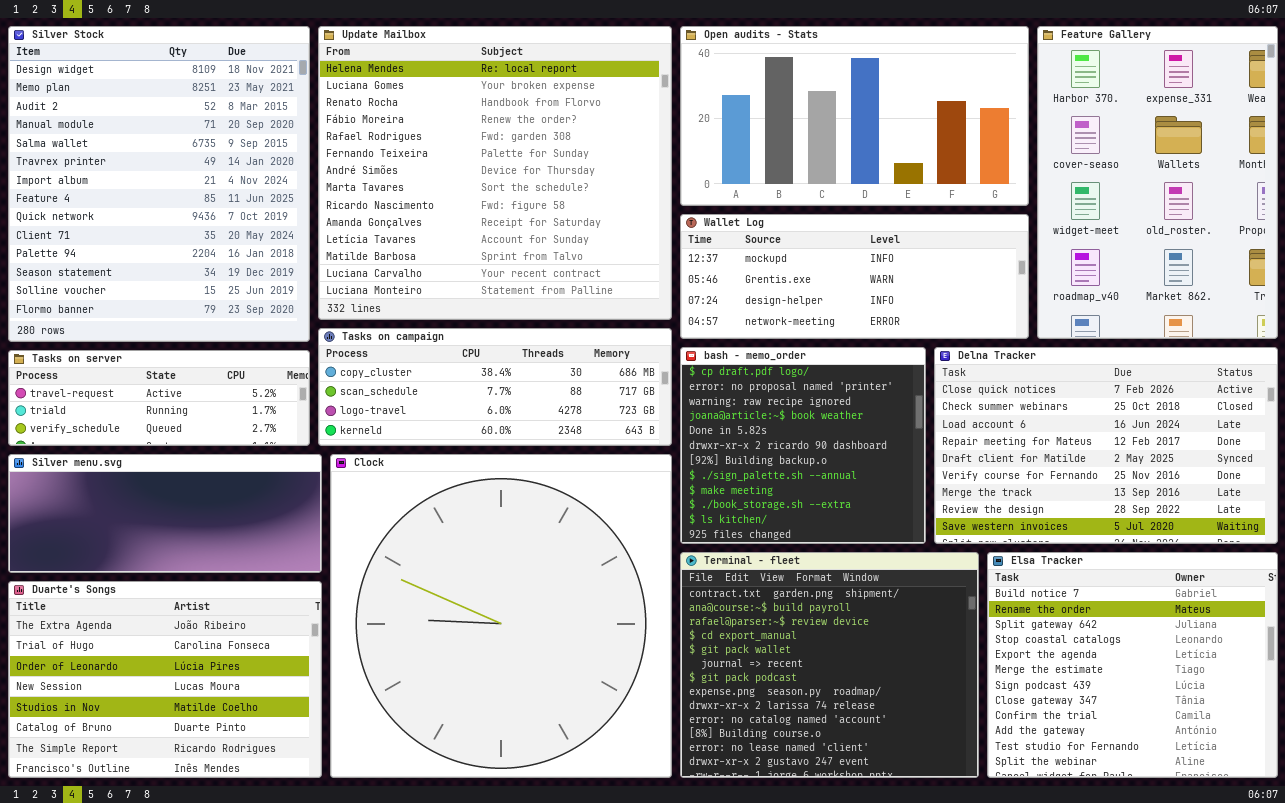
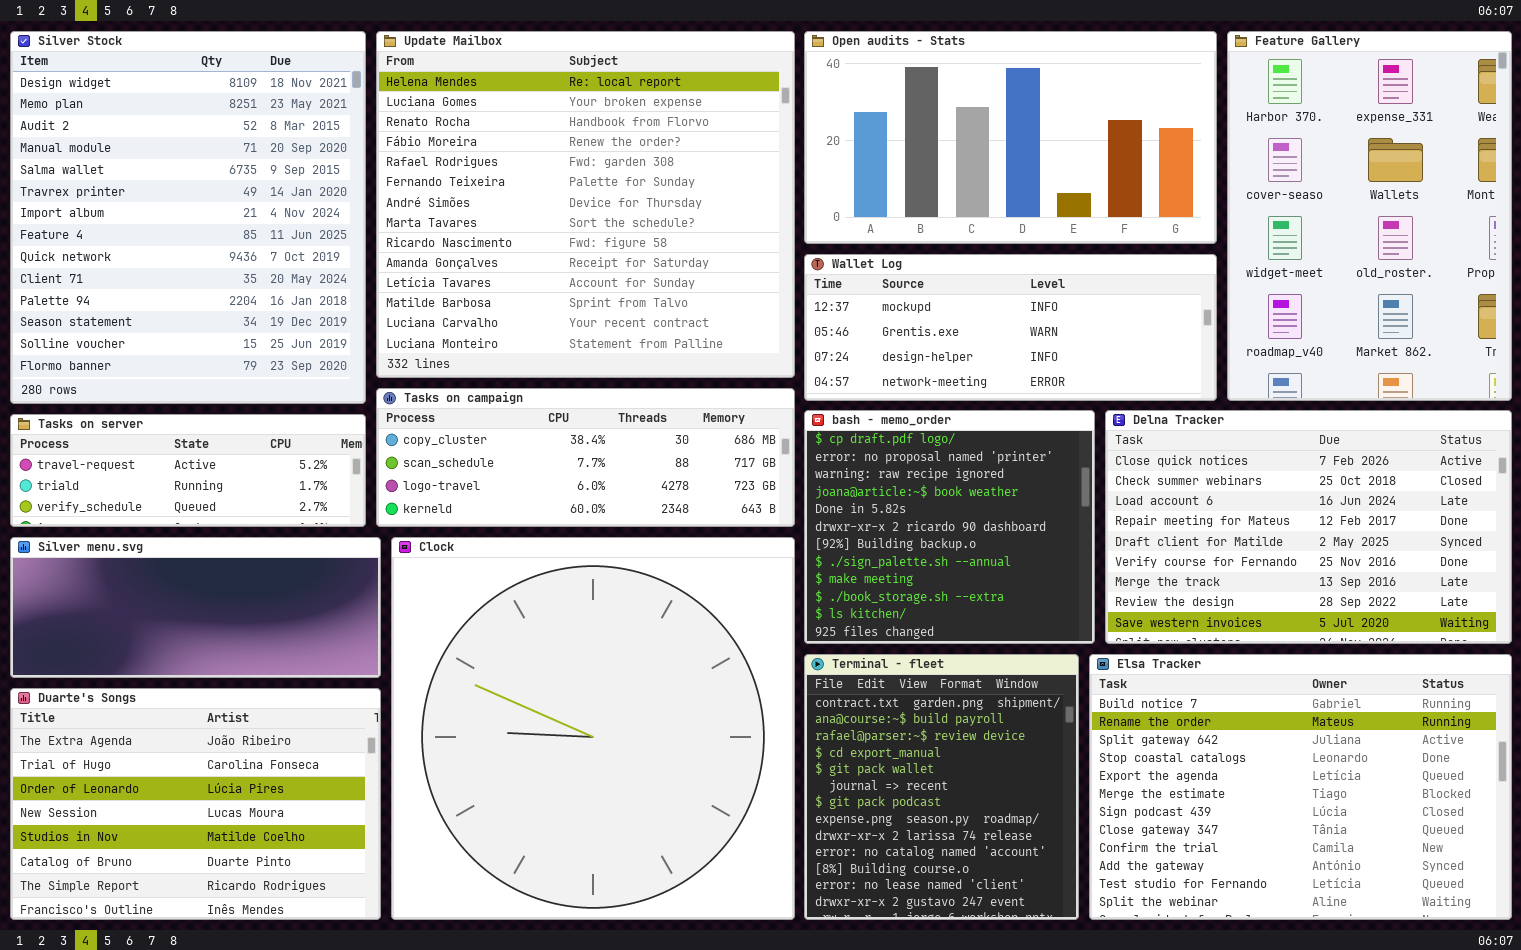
Terminal - fleet: [680,552,979,778] -> [804,654,1079,920], resized
Elsa Tracker: [987,552,1278,778] -> [1089,654,1512,920], resized

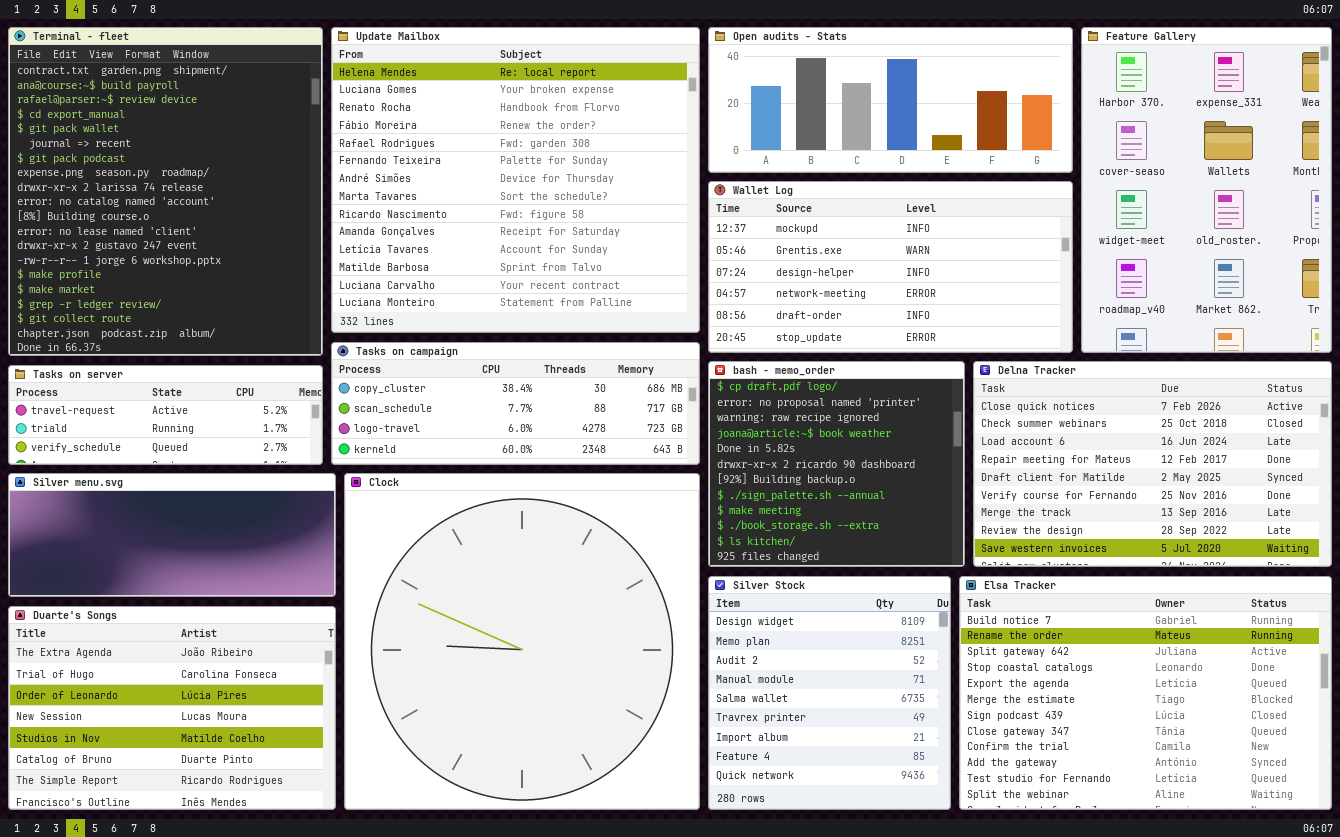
Silver Stock: [10,31,366,404] -> [708,576,951,810], moved, resized
Open audits - Stats: [804,31,1217,244] -> [708,27,1073,173], resized
Wallet Log: [804,254,1217,401] -> [708,181,1073,353], resized
Terminal - fleet: [804,654,1079,920] -> [8,27,323,356], moved, resized

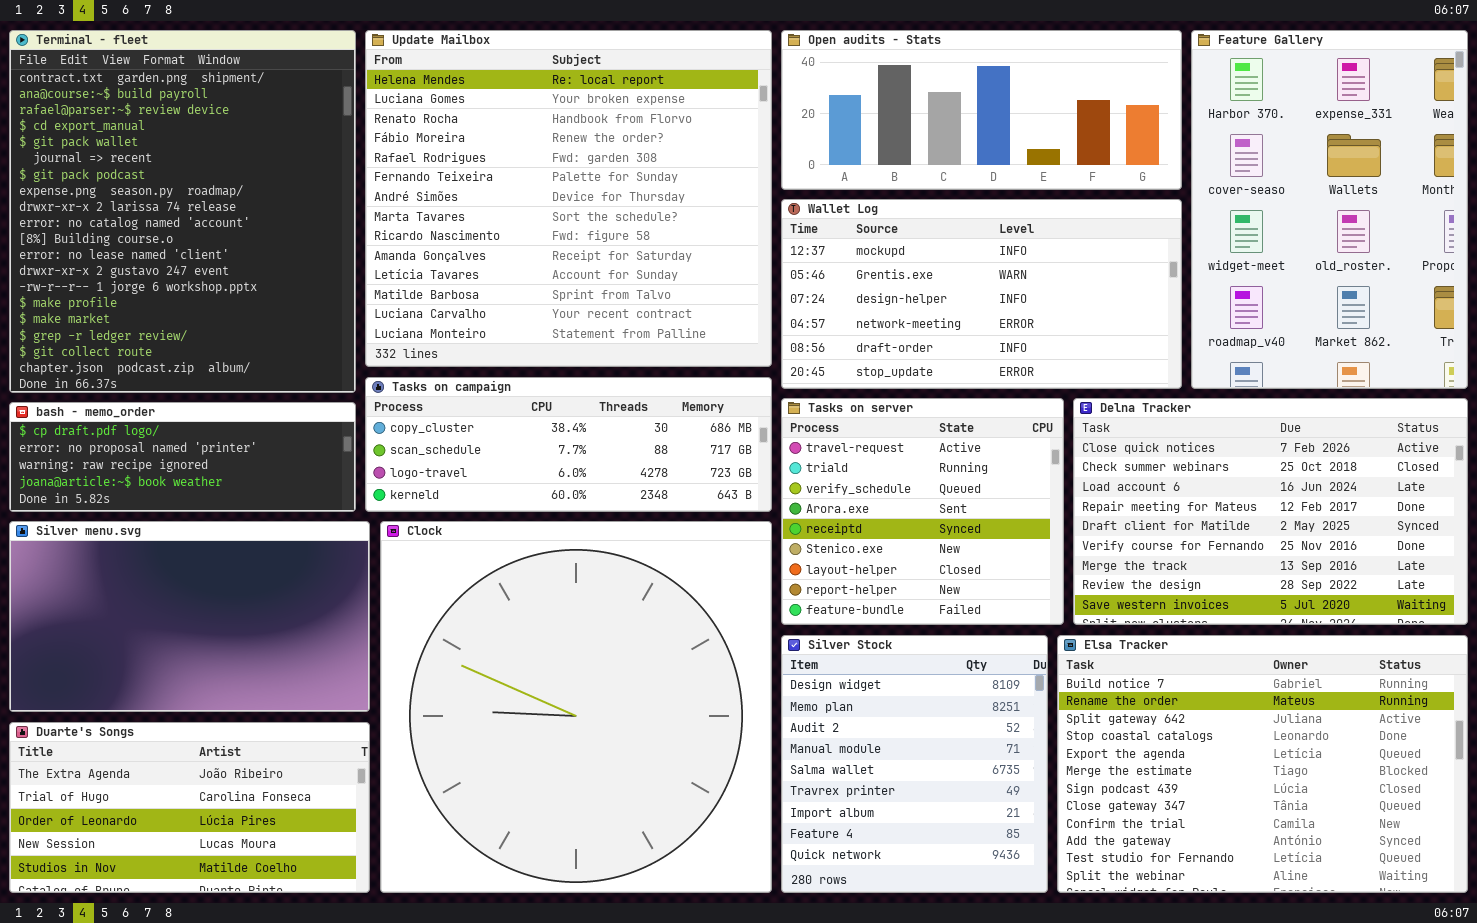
bash - memo_order: [708,361,965,567] -> [9,402,356,512], moved, resized
Tasks on server: [8,365,323,465] -> [781,398,1064,625], moved, resized
Silver menu.svg: [8,473,336,597] -> [9,521,370,712], resized
Duarte's Songs: [8,606,336,810] -> [9,722,370,893], resized

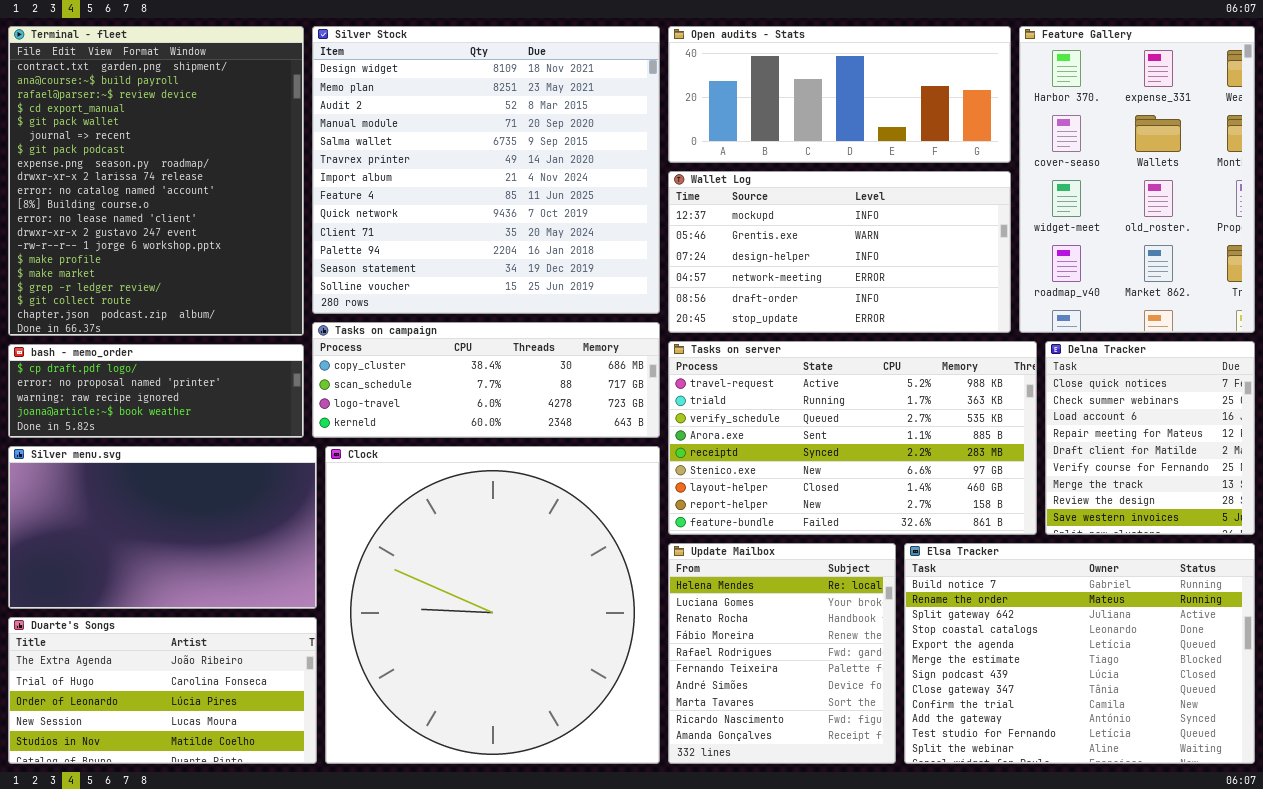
Update Mailbox: [365,30,772,367] -> [668,543,896,764], moved, resized
Tasks on server: [781,398,1064,625] -> [668,341,1037,535], resized
Delna Tracker: [1073,398,1468,625] -> [1045,341,1255,535], resized
Silver Stock: [781,635,1048,893] -> [312,26,660,314], moved, resized

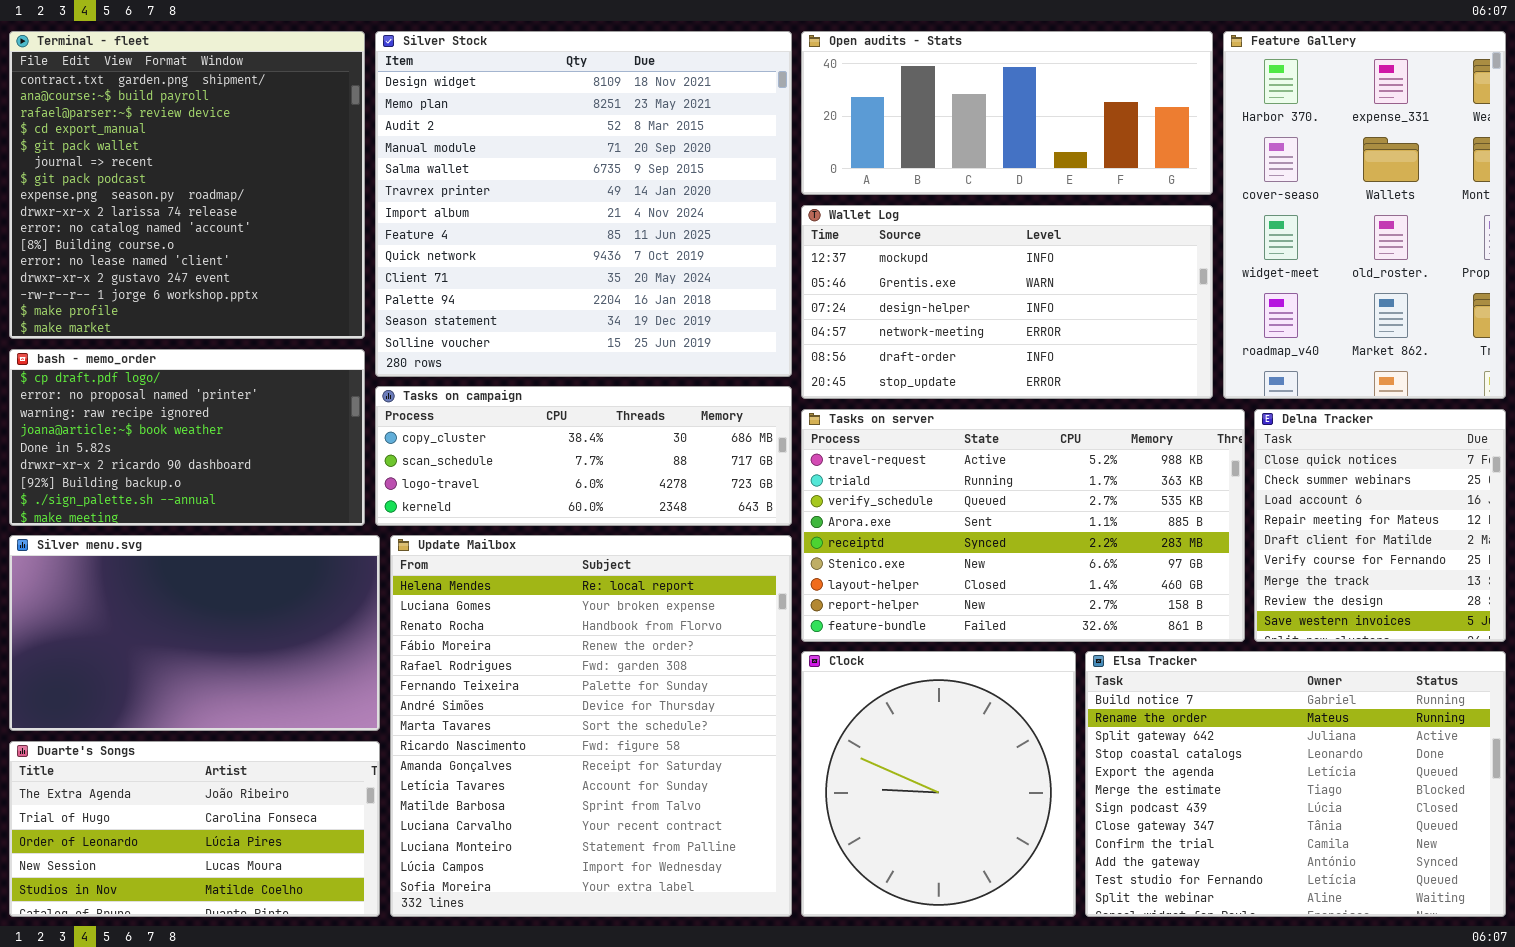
Terminal - fleet: [8,26,304,336] -> [9,31,365,339], resized
bash - memo_order: [8,344,304,438] -> [9,349,365,526], resized
Clock: [325,446,660,764] -> [801,651,1076,917], moved, resized
Update Mailbox: [668,543,896,764] -> [390,535,792,917], moved, resized

